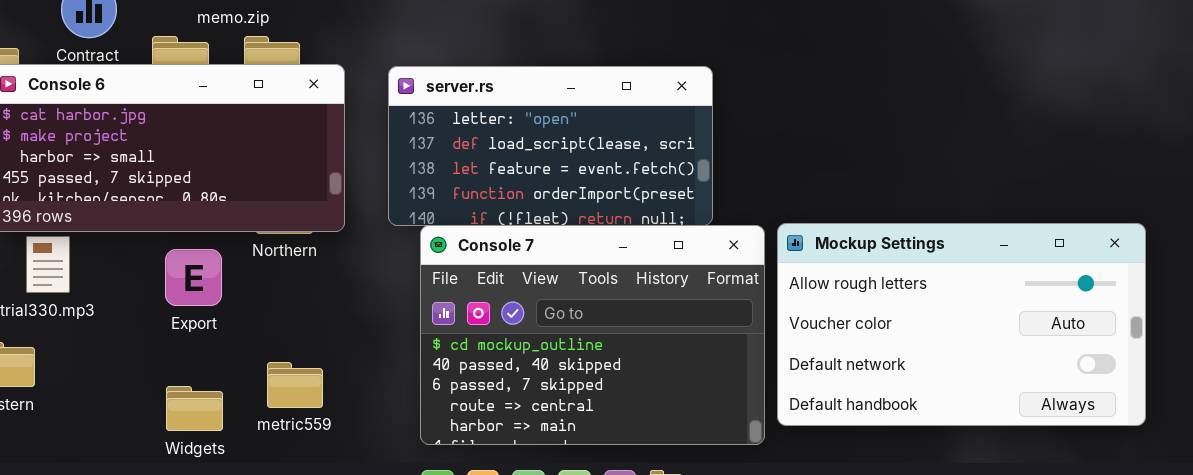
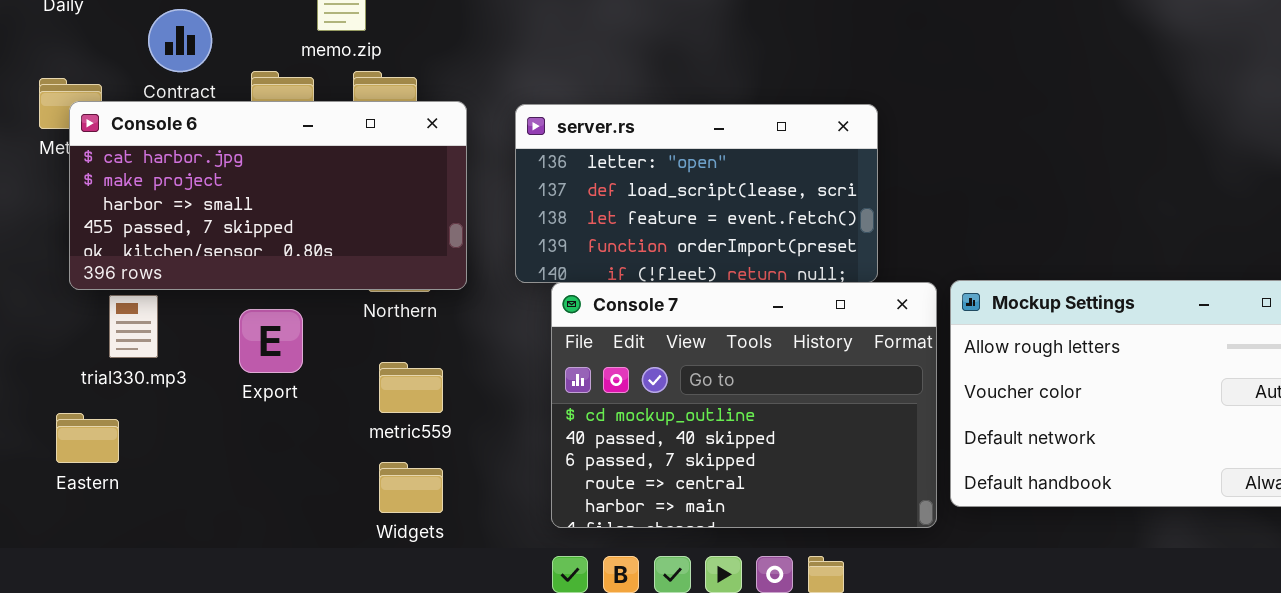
Export: [165,249,222,306] -> [239,309,303,373], moved
metric559: [267,362,323,408] -> [379,362,443,413], moved
Widgets: [166,386,223,431] -> [379,462,443,513], moved

